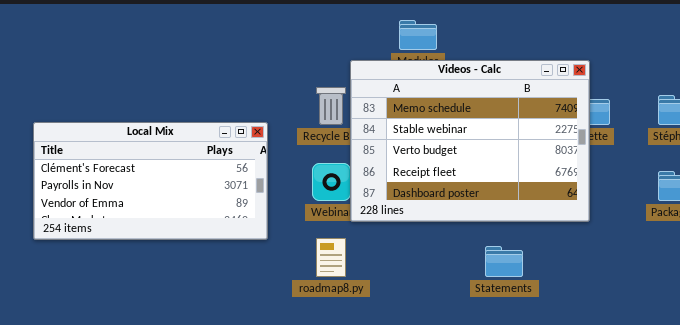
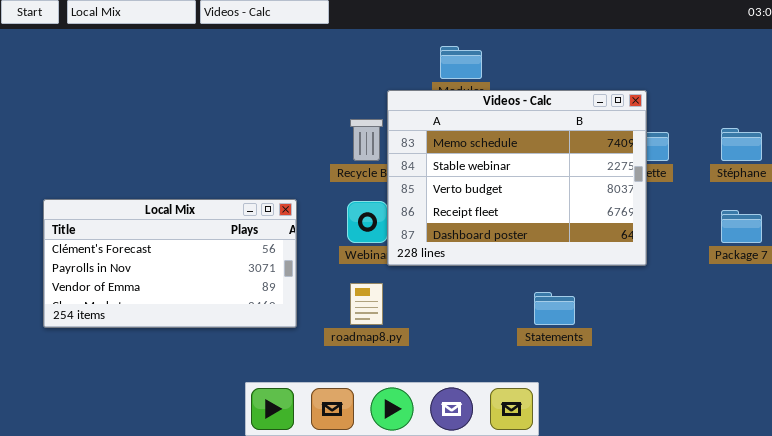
Local Mix: [33,122,268,240] -> [43,199,297,328], moved

